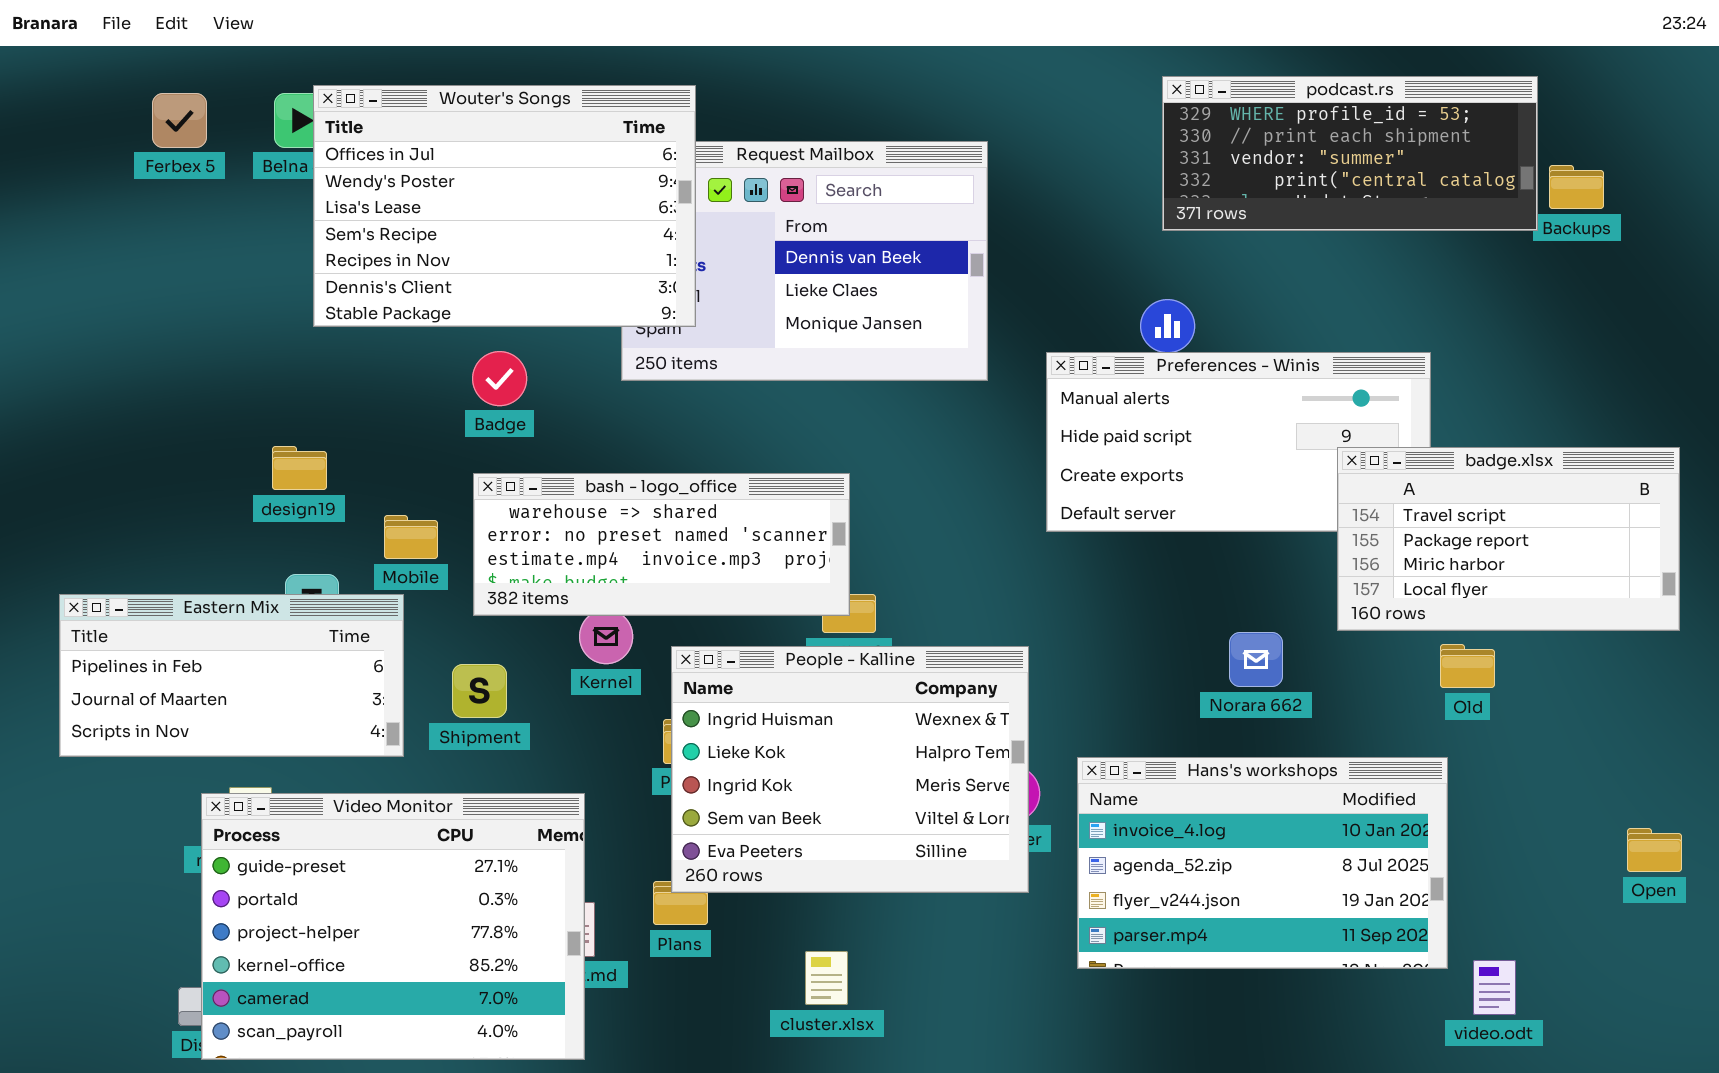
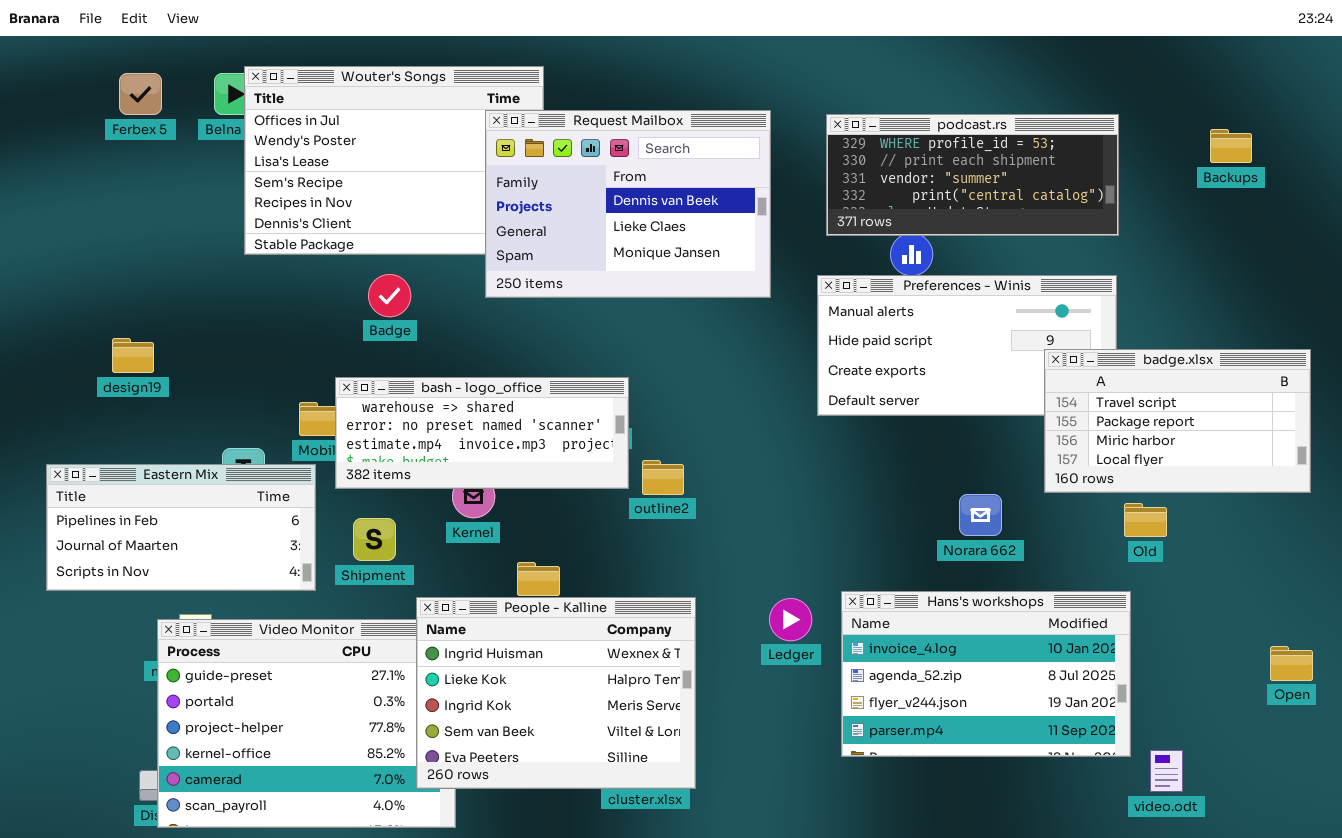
podcast.rs: [1162,76,1538,231] -> [826,114,1119,236], moved
Request Mailbox: [621,141,988,381] -> [485,110,771,298], raised
design19: [272,446,327,490] -> [112,338,154,373], moved
bash - logo_office: [473,473,850,616] -> [335,377,629,489], moved
People - Kalline: [671,646,1029,893] -> [416,597,696,789], moved

